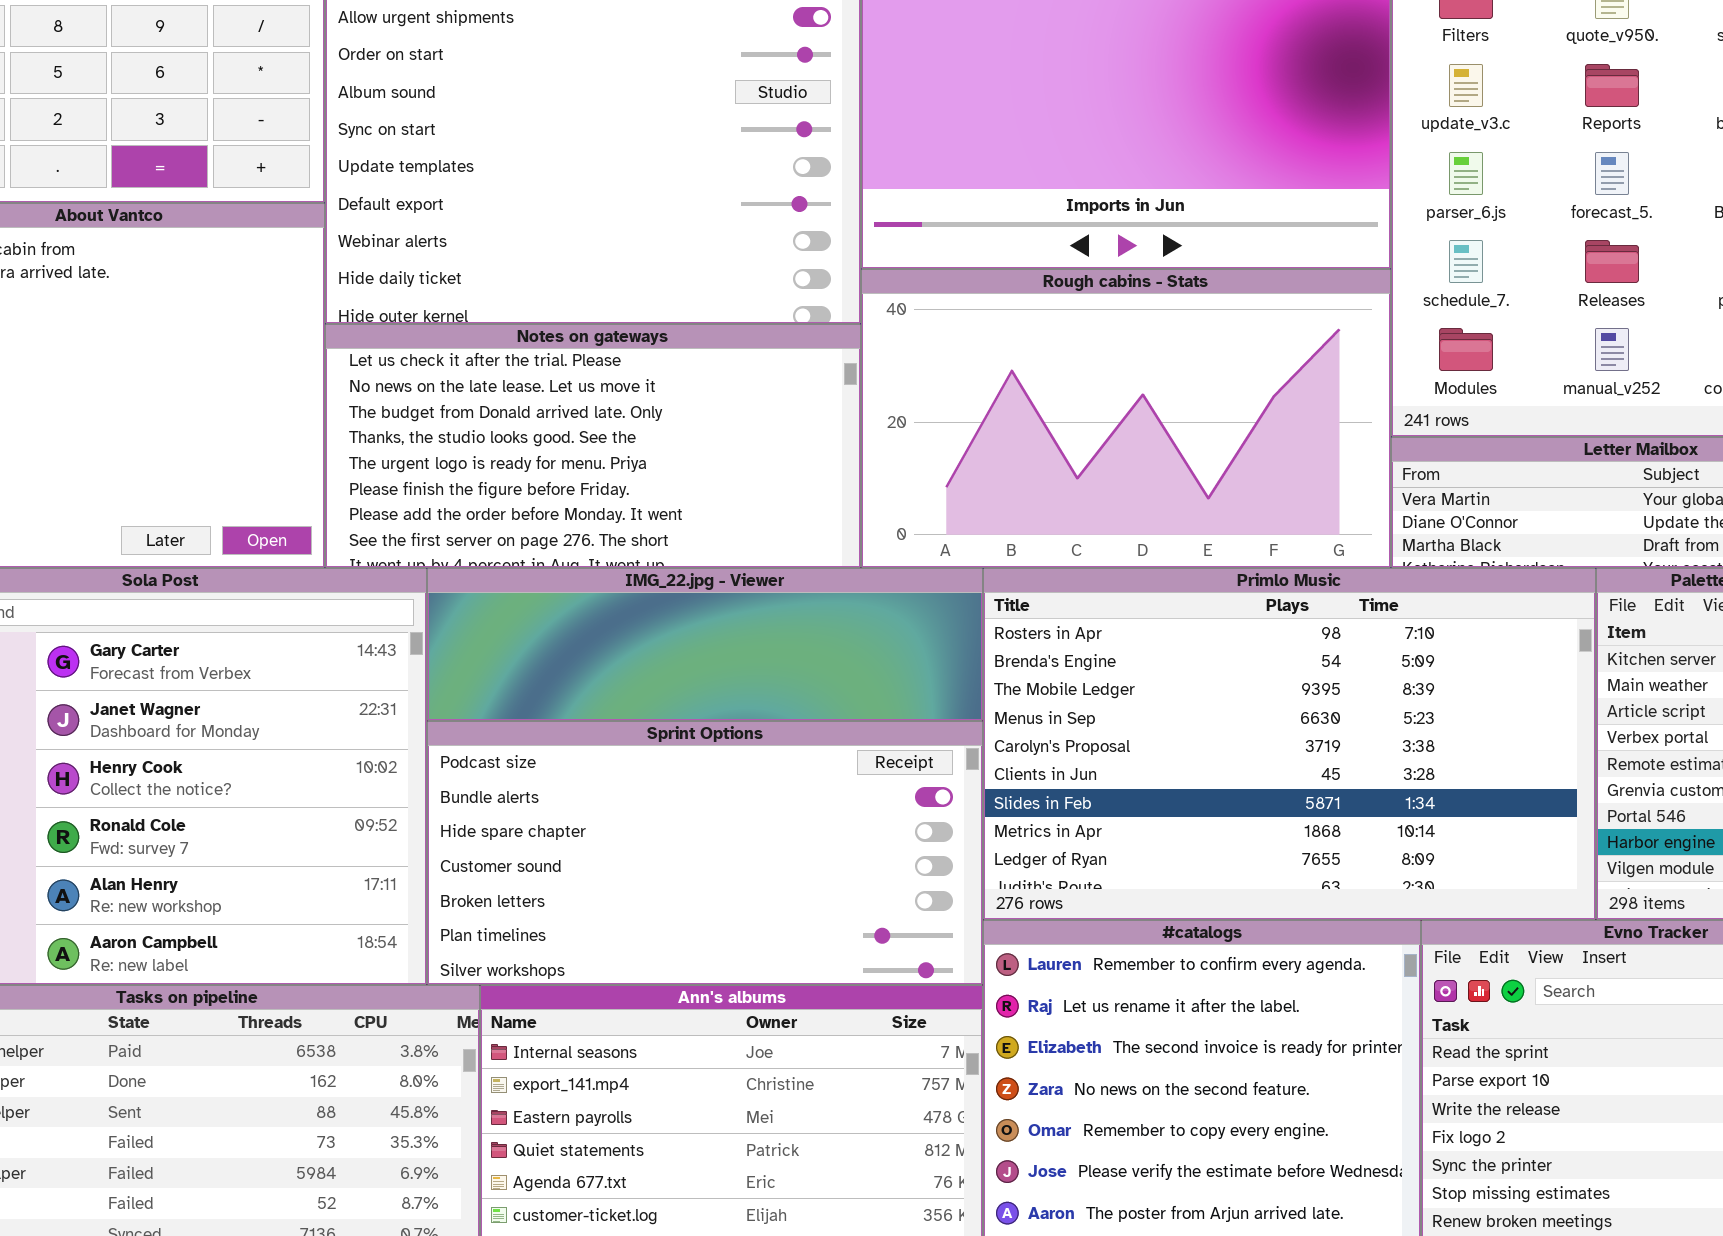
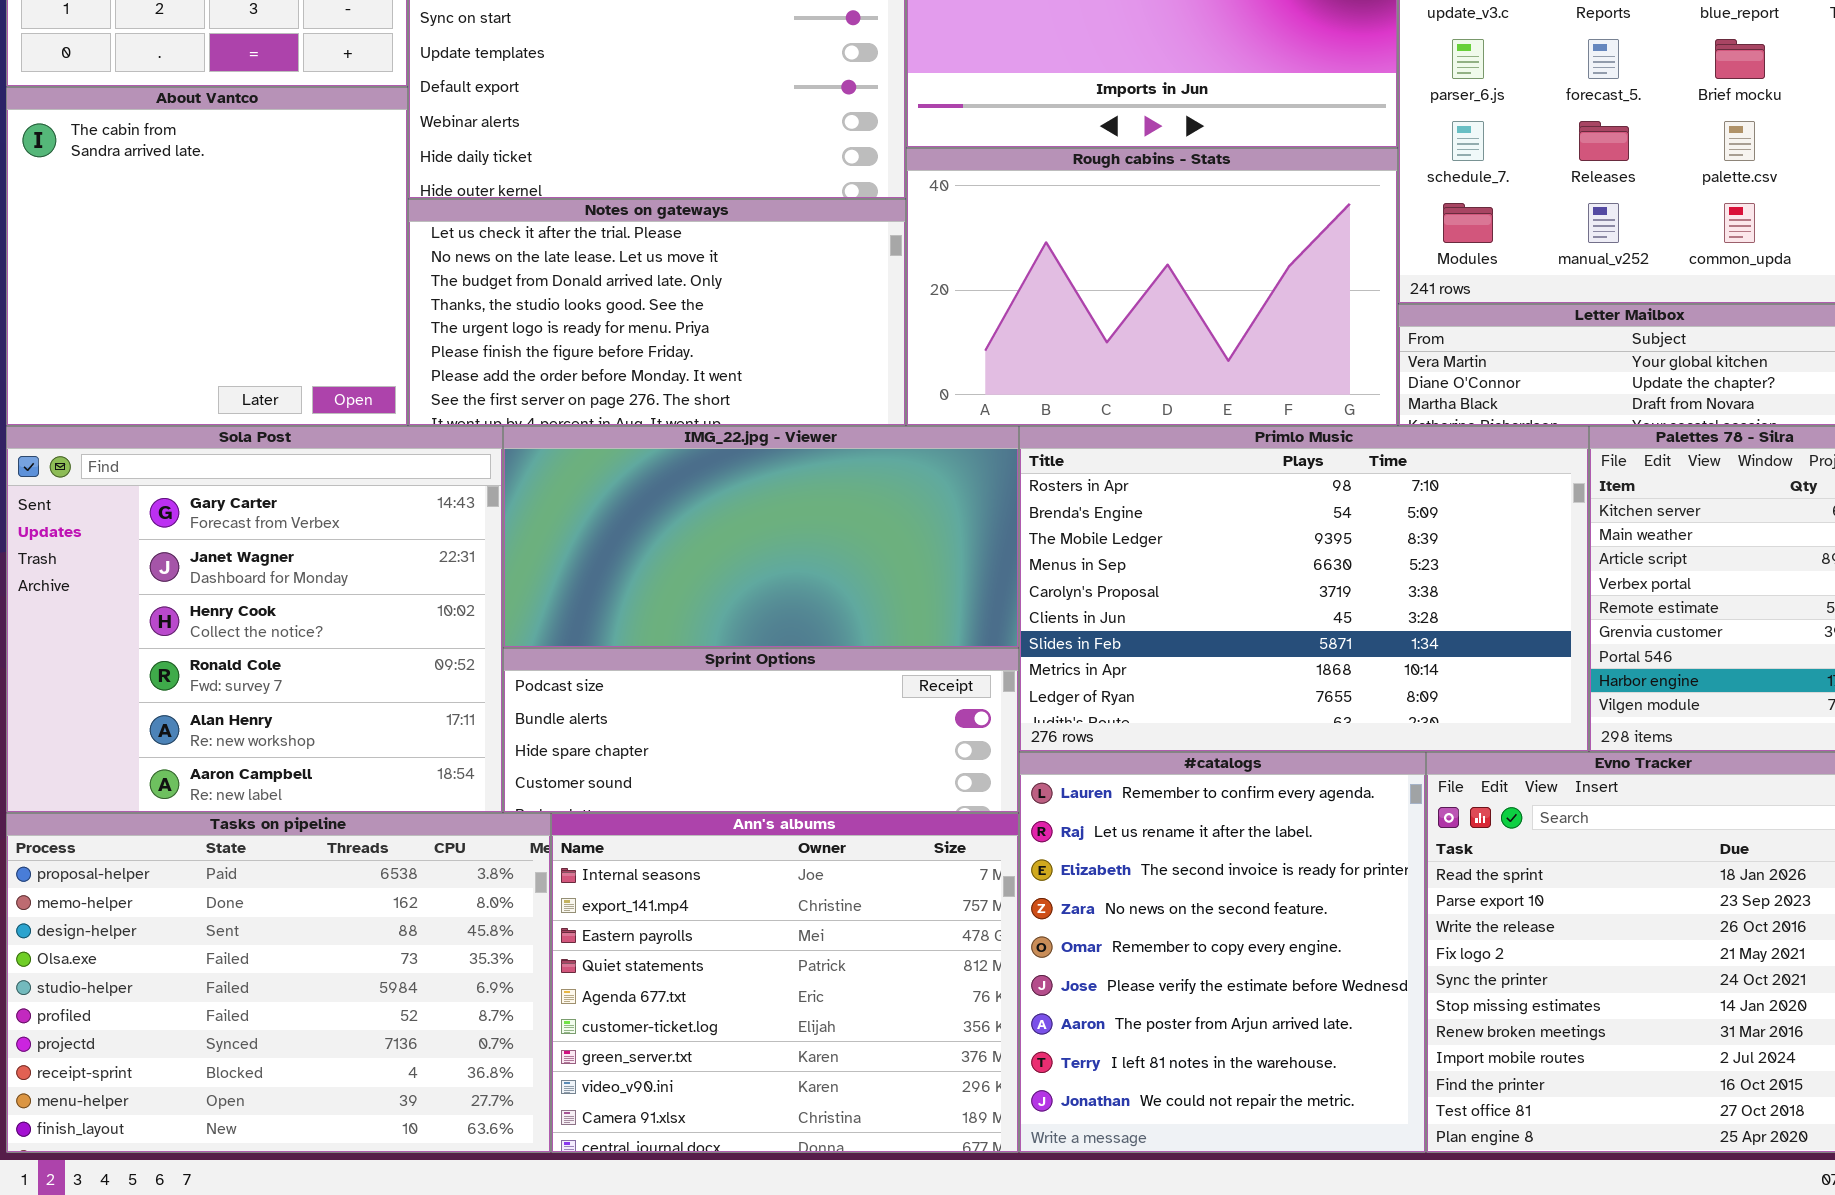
IMG_22.jpg - Viewer: [427,568,983,721] -> [503,426,1019,648], resized
Sprint Options: [427,721,983,985] -> [503,648,1019,813], resized

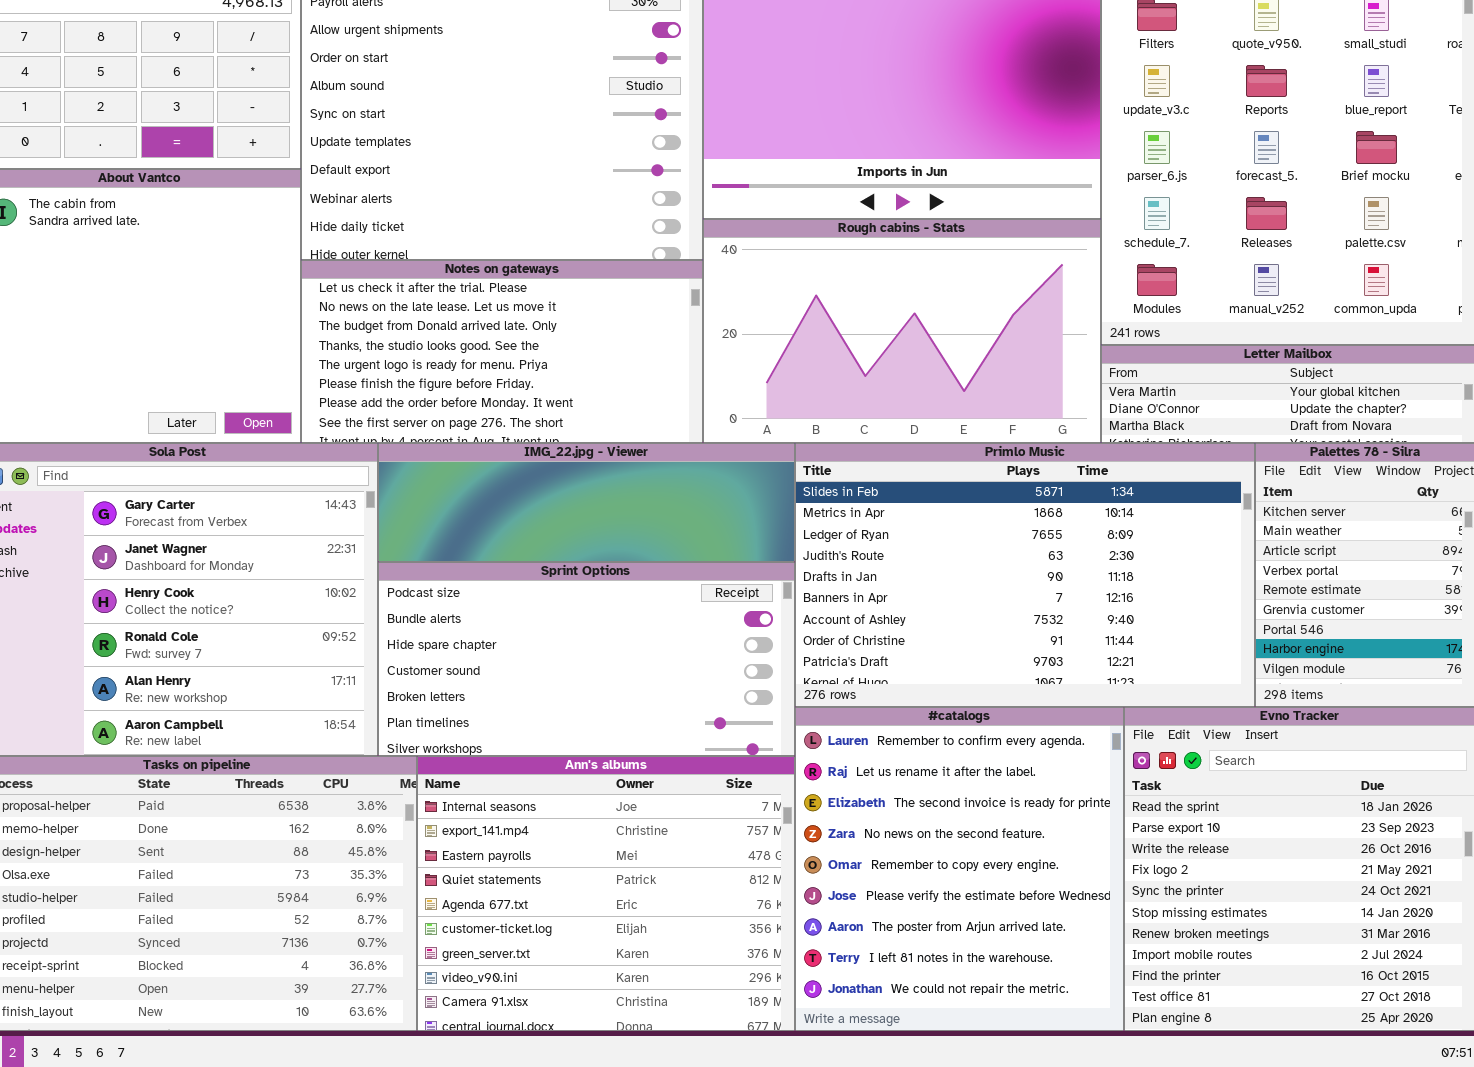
IMG_22.jpg - Viewer: [503,426,1019,648] -> [378,443,795,562], resized
Primlo Music: [1019,426,1589,752] -> [795,443,1255,707], scrolled down 6 rows
Sprint Options: [503,648,1019,813] -> [378,562,795,756], resized

